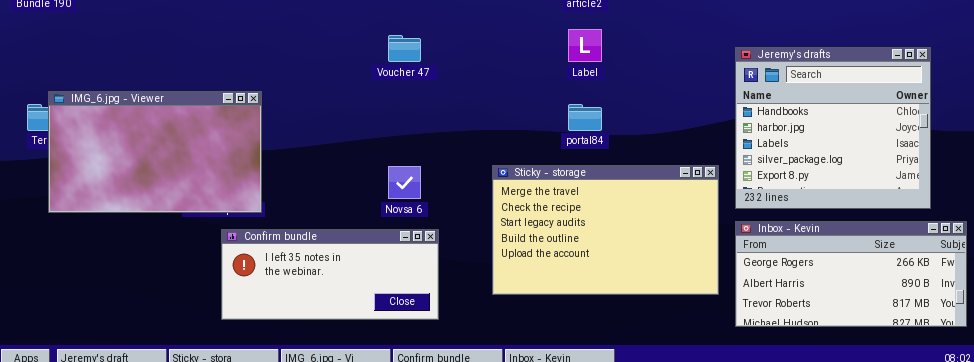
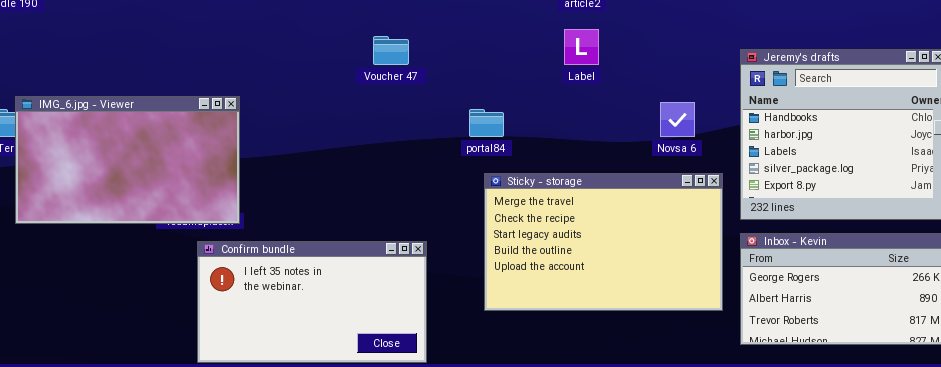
portal84: [568,104,602,131] -> [469,109,504,137], moved
Novsa 6: [388,166,421,199] -> [660,102,695,137], moved
Confirm bundle: [221,229,439,320] -> [197,241,427,363], resized

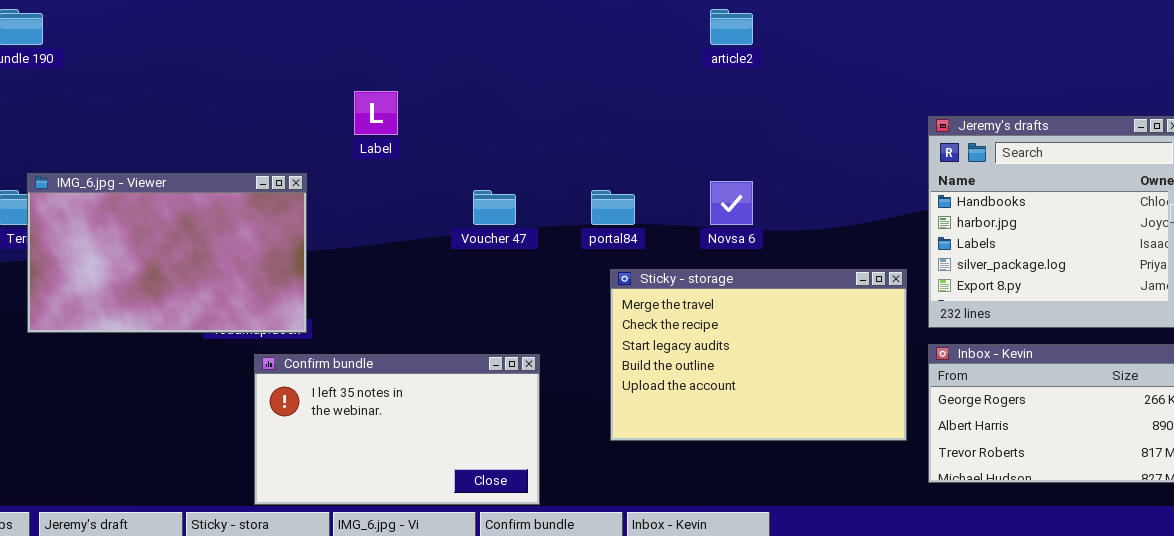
Label: [564,29,599,65] -> [354,91,398,135], moved
Voucher 47: [373,36,409,65] -> [473,190,516,225], moved
Novsa 6: [660,102,695,137] -> [710,181,753,225], moved

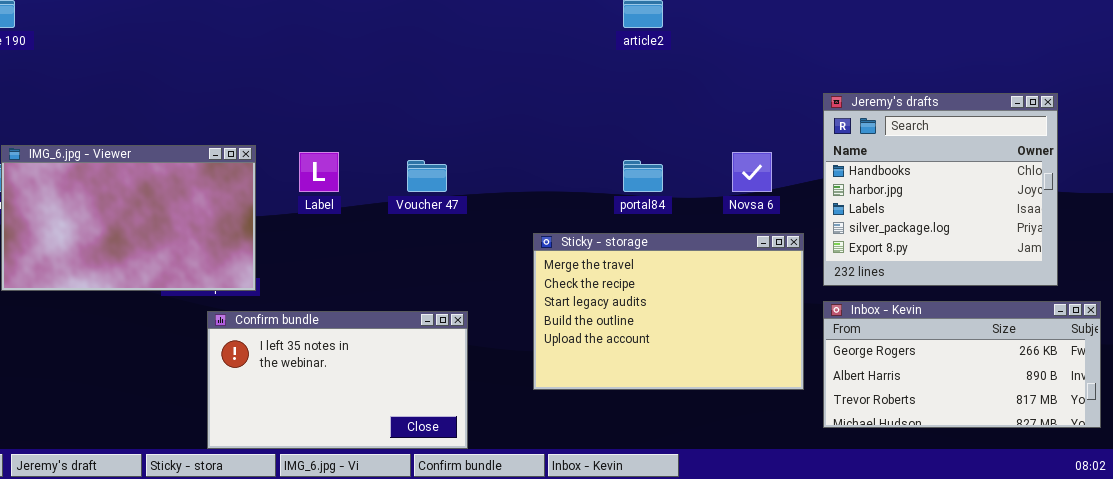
Label: [354,91,398,135] -> [299,152,339,192], moved
Novsa 6: [710,181,753,225] -> [732,152,772,192], moved
portal84: [591,190,635,225] -> [623,160,663,192], moved

